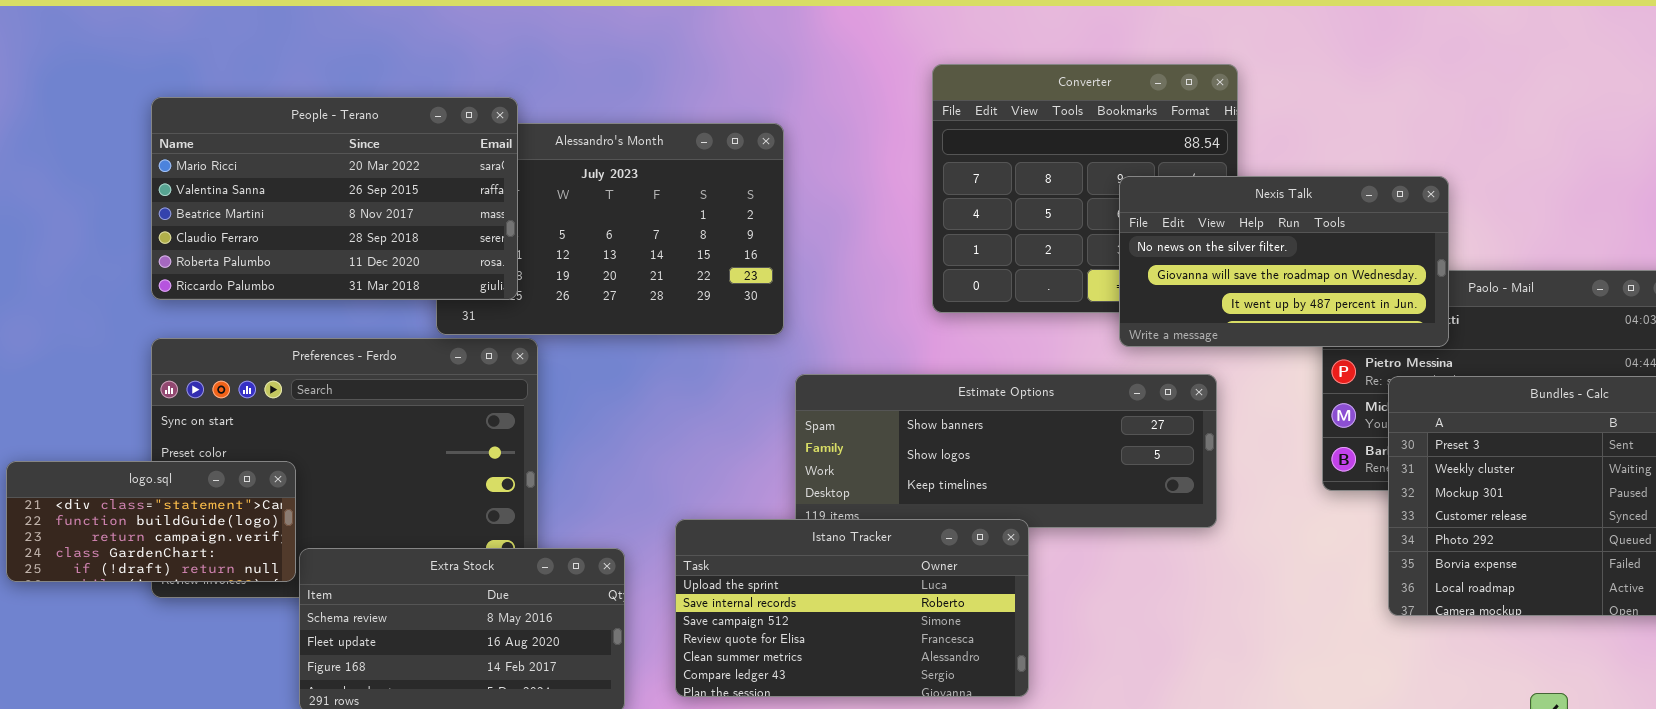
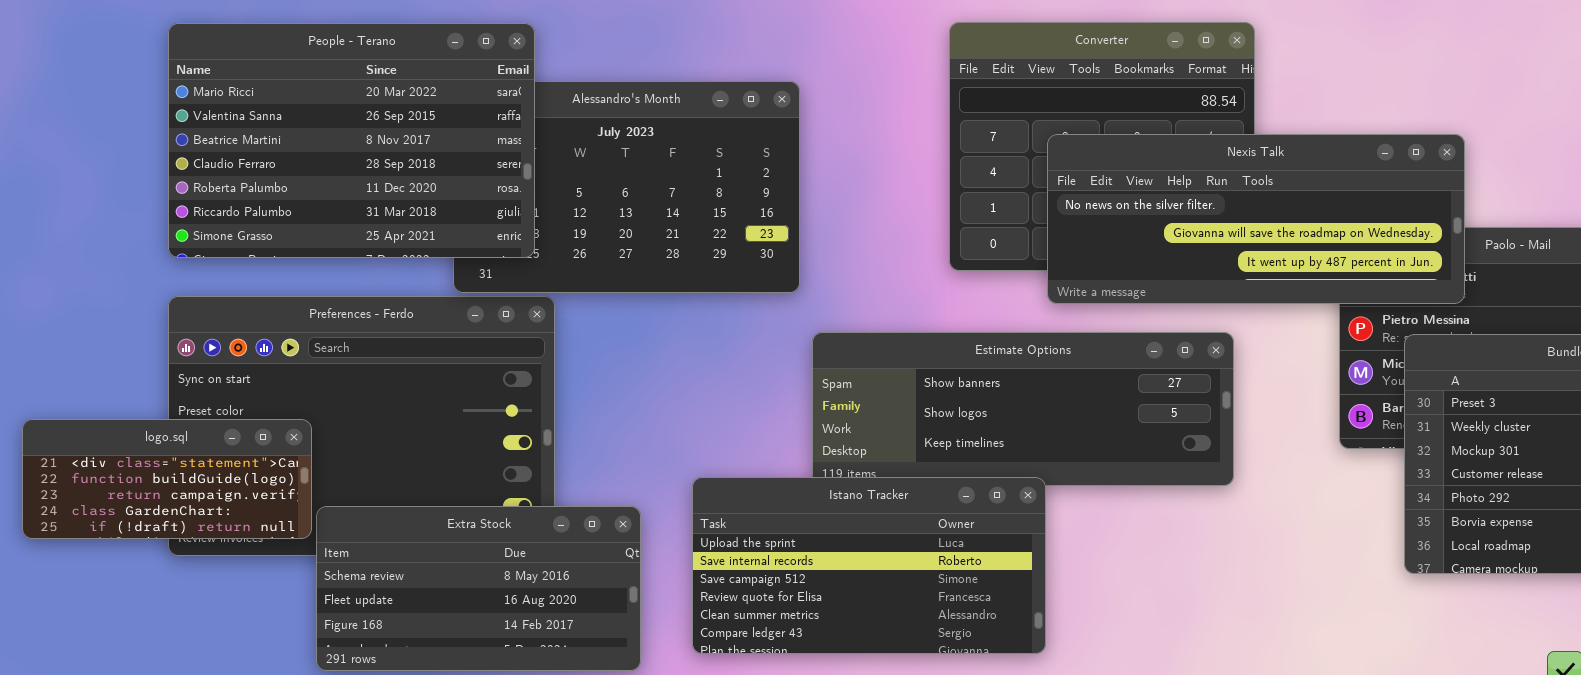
People - Terano: [151,97,518,300] -> [168,23,535,258], resized
Nexis Talk: [1119,176,1449,347] -> [1047,134,1465,304], resized

